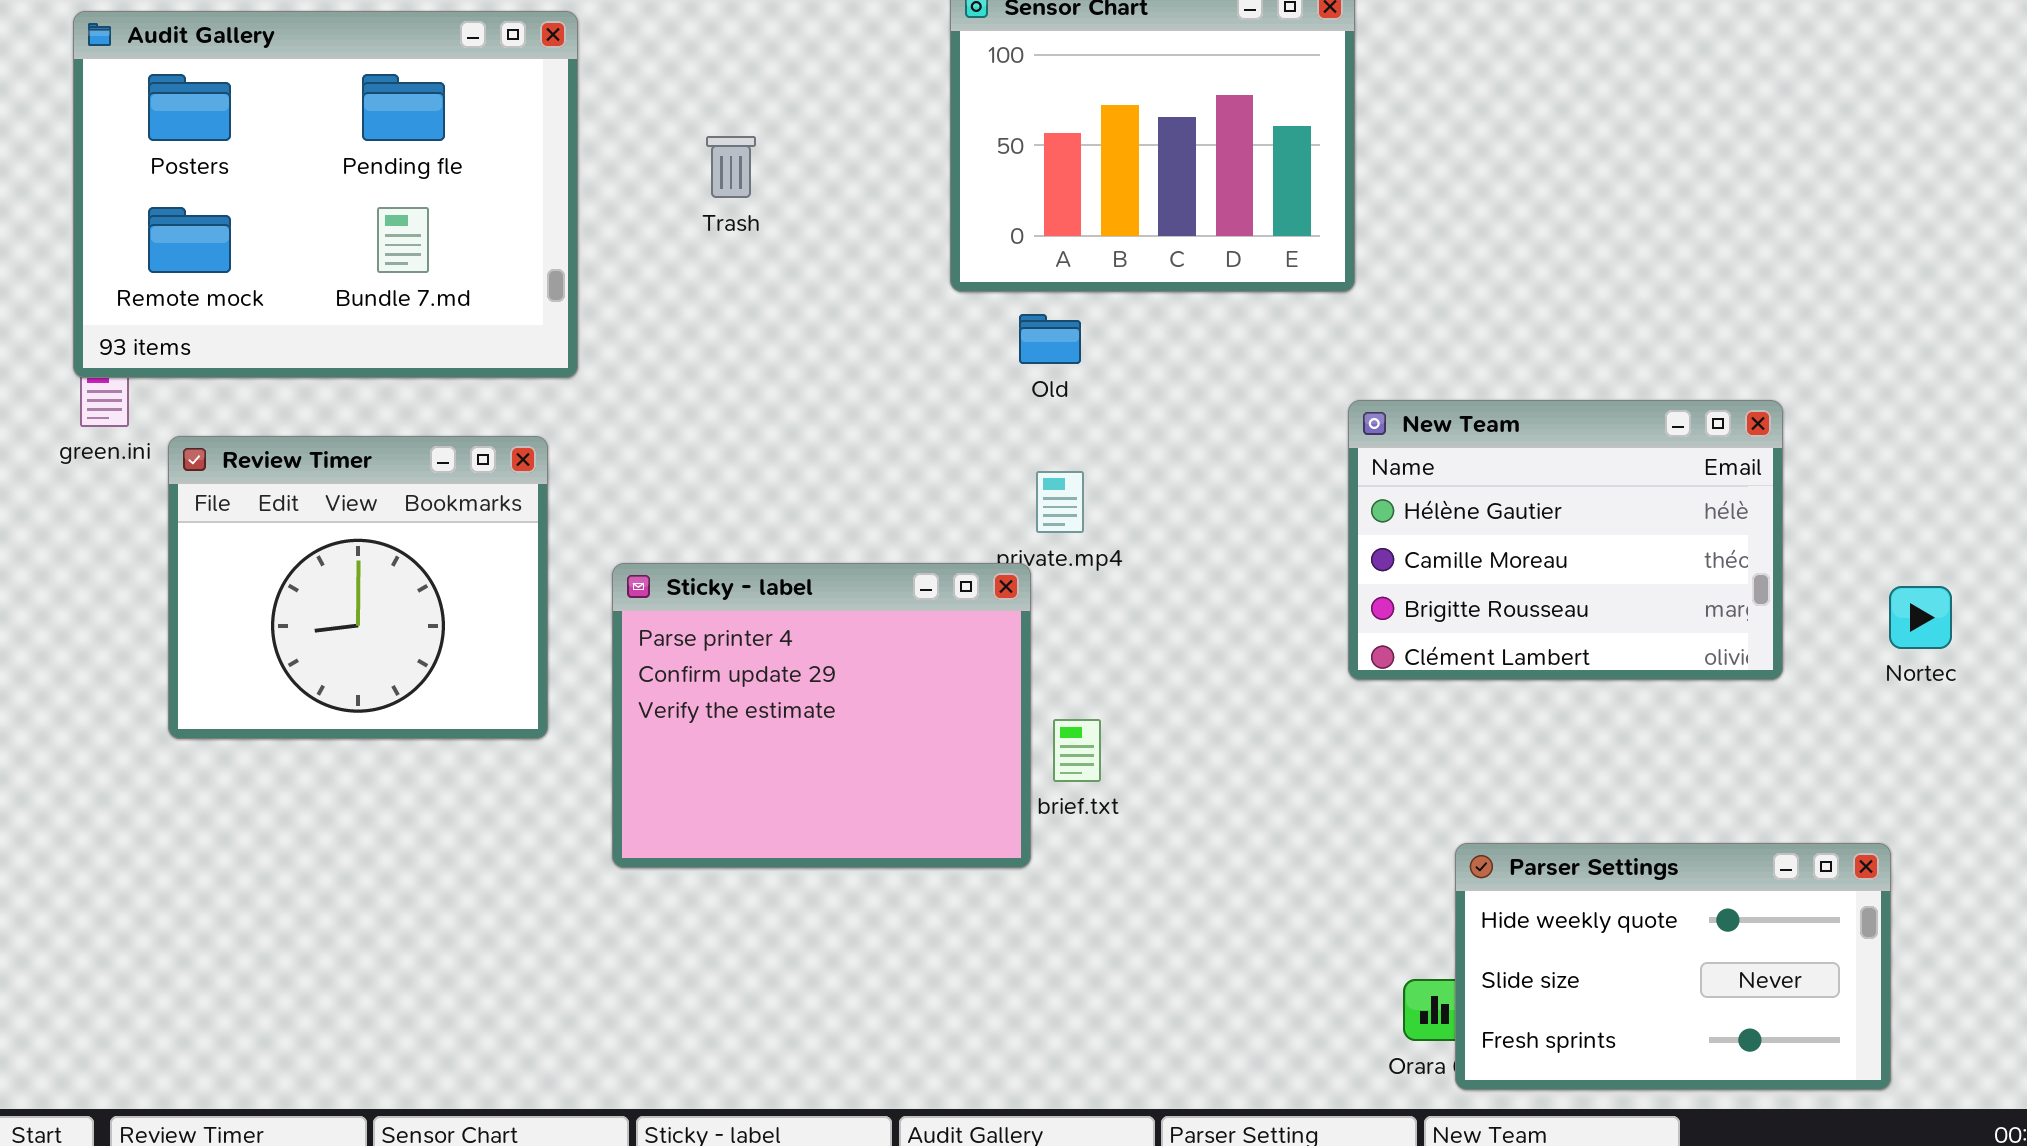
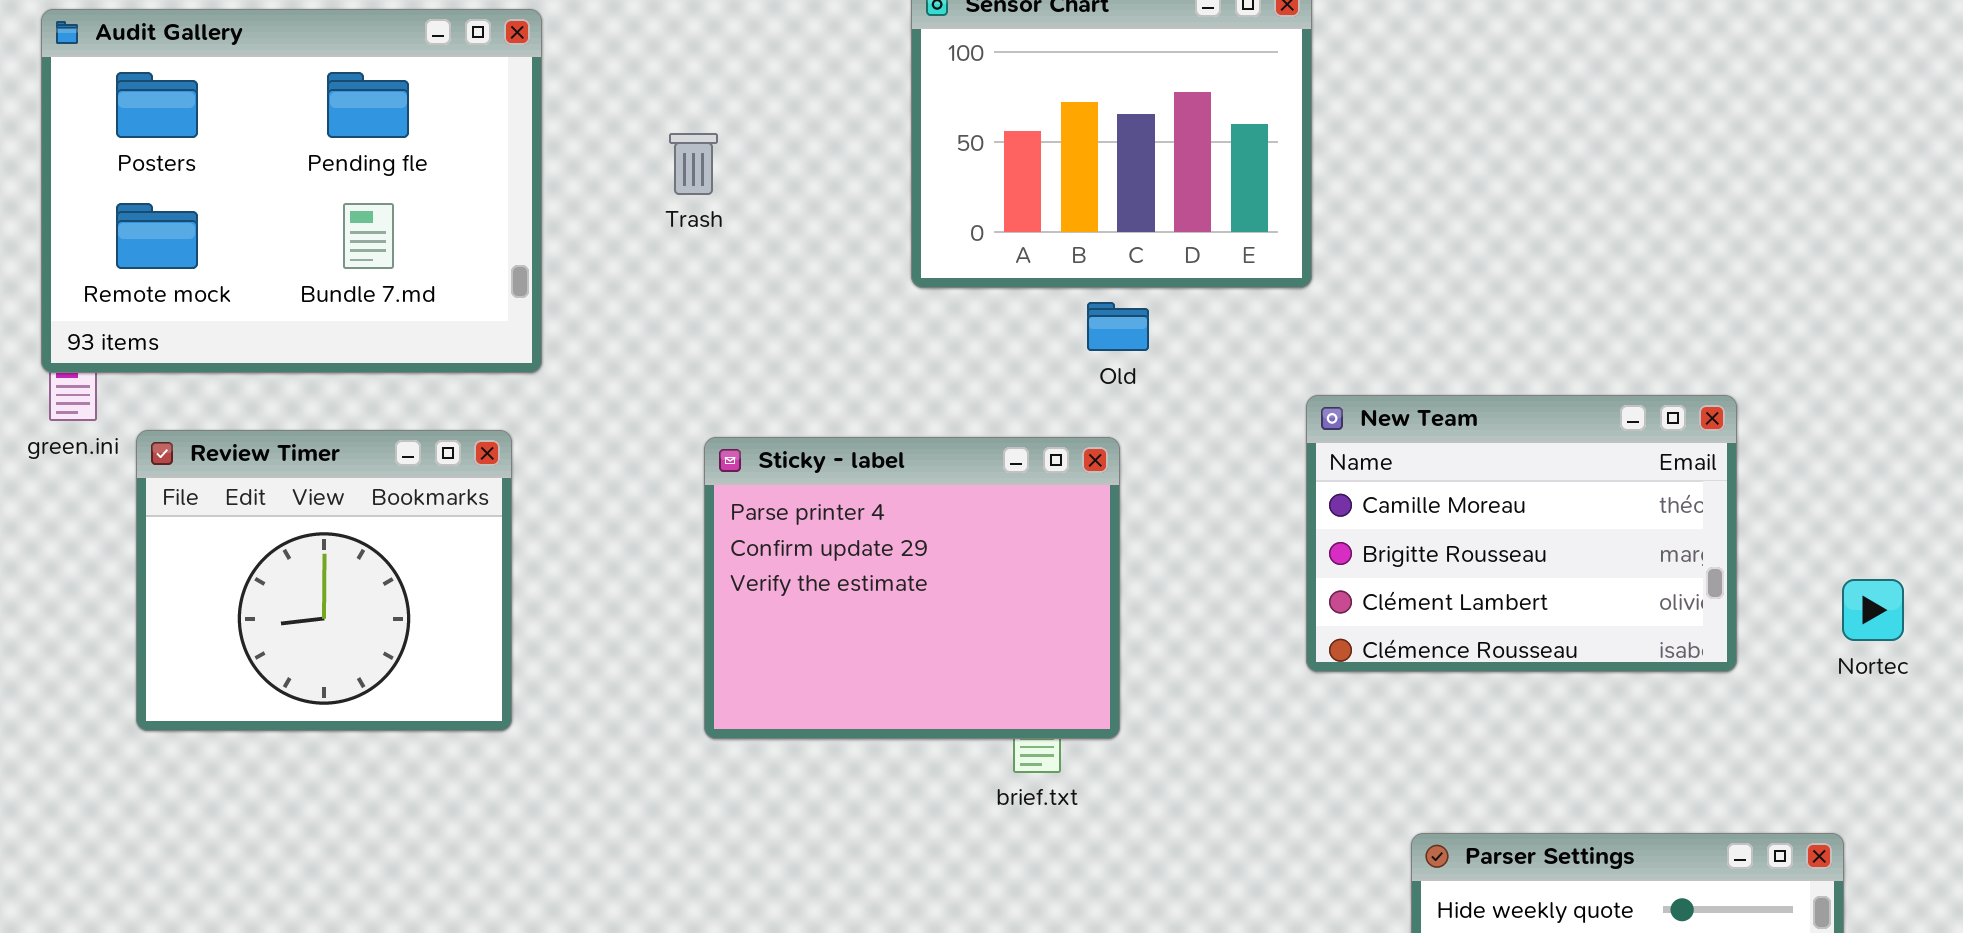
Old: [1019,314,1081,364] -> [1087,302,1149,351], moved
New Team: [1348,400,1783,680] -> [1306,395,1737,672], scrolled down 1 row
Sticky - label: [612,563,1031,868] -> [704,437,1120,739], moved

